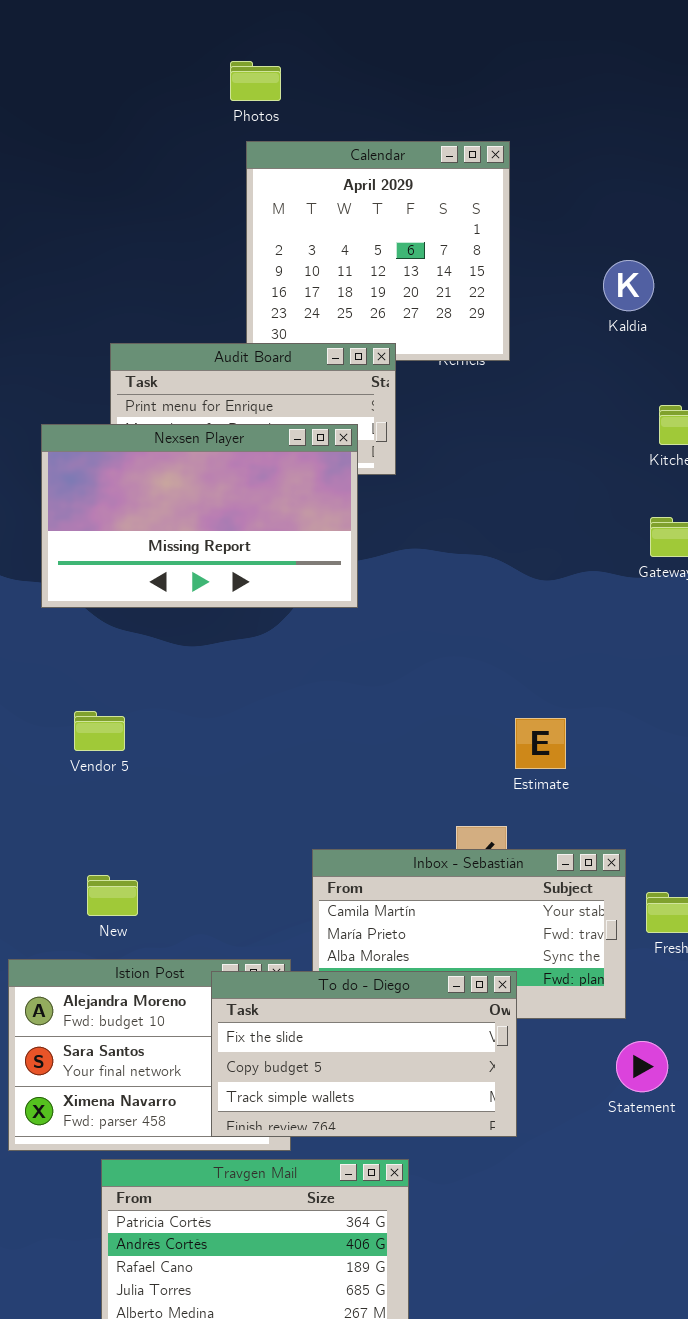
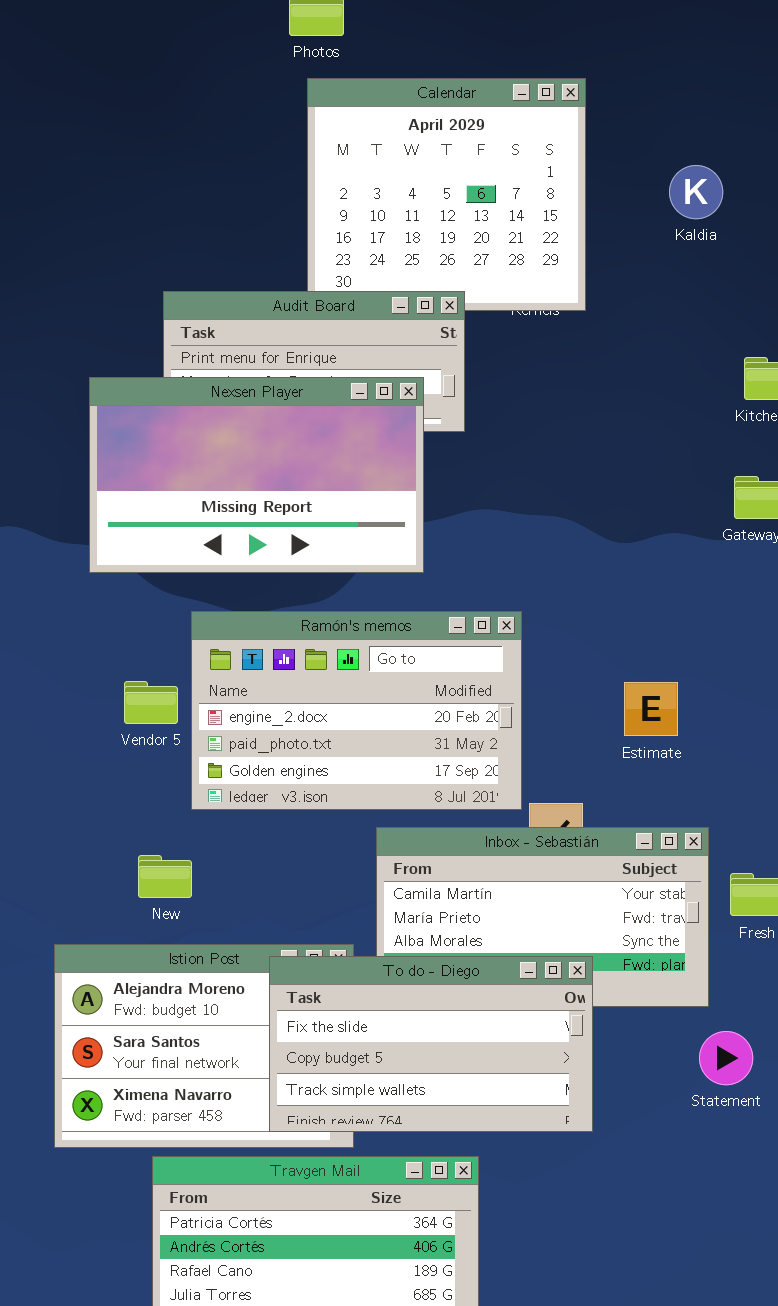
Kaldia: [603,260,654,311] -> [669,165,723,219], moved
Ramón's memos: none -> [191,611,522,810], opened
Estimate: [515,718,566,769] -> [624,682,678,736], moved

